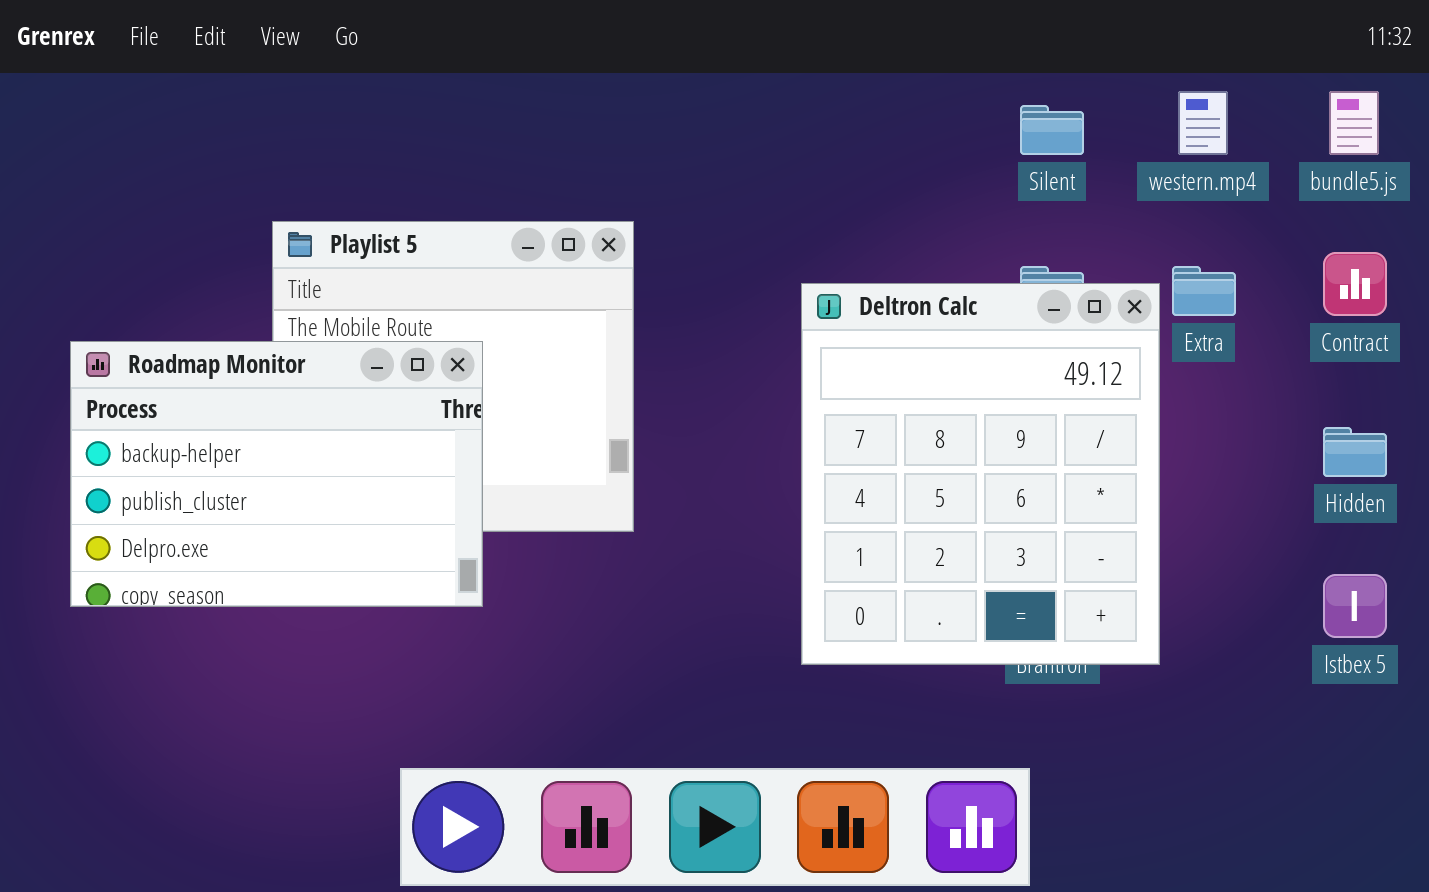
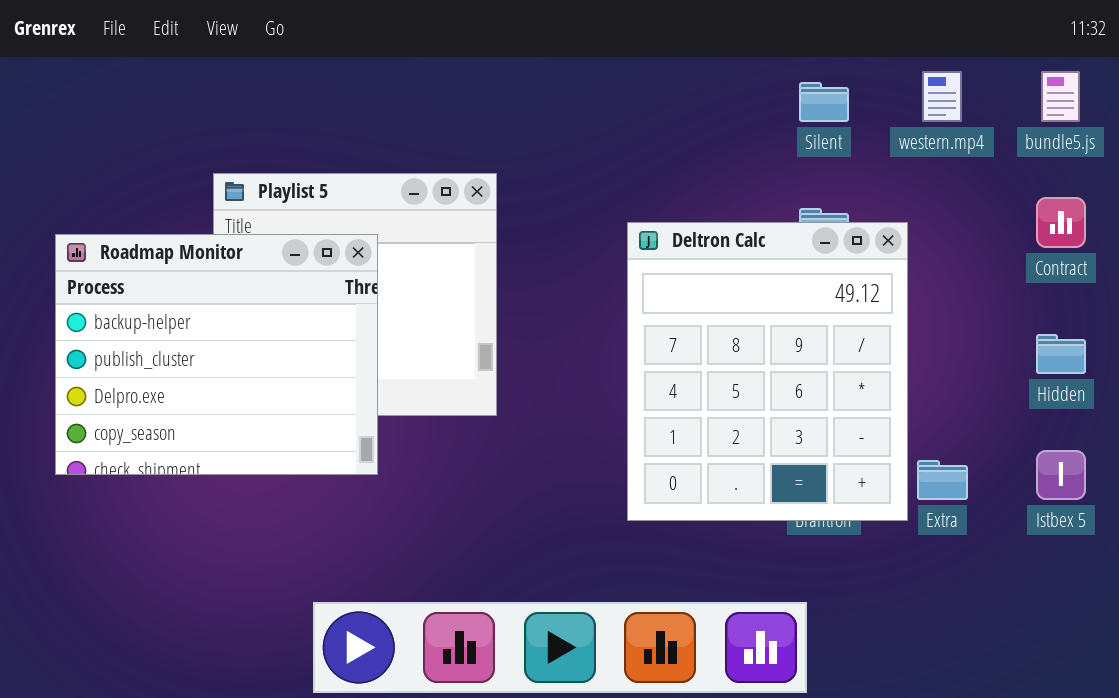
Extra: [1172,266,1236,316] -> [917,460,968,500], moved
Roadmap Monitor: [70,341,483,607] -> [55,234,378,475], resized

